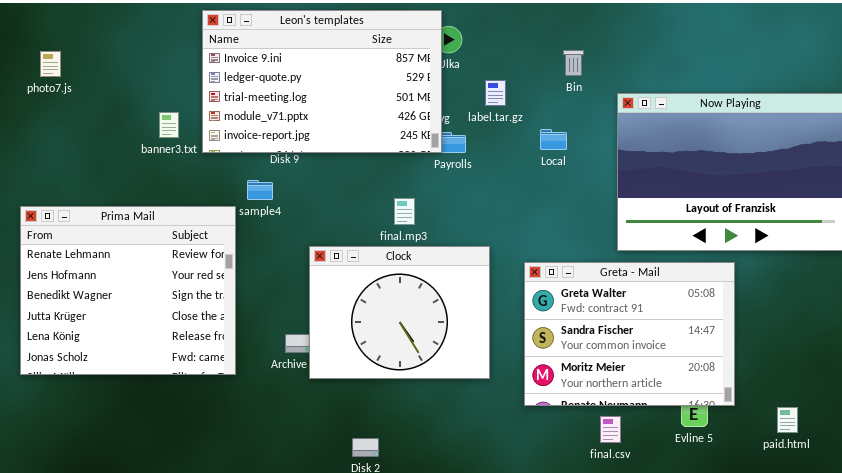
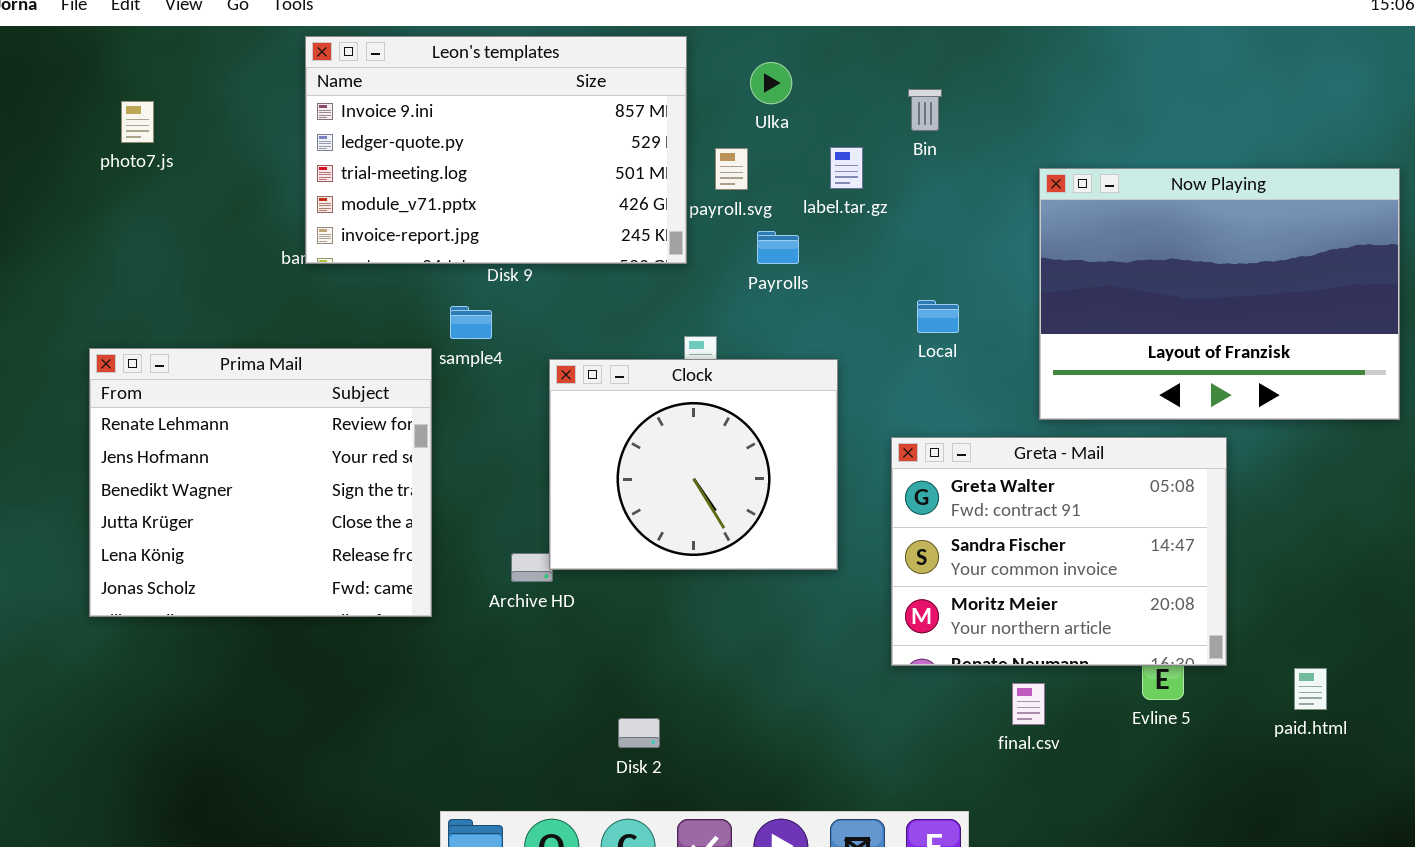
Leon's templates: [202,10,442,153] -> [305,36,687,264], moved
Bin: [563,50,584,76] -> [908,89,942,131], moved
Local: [540,129,567,150] -> [917,300,959,333], moved
Clock: [309,246,490,379] -> [549,359,838,570], moved

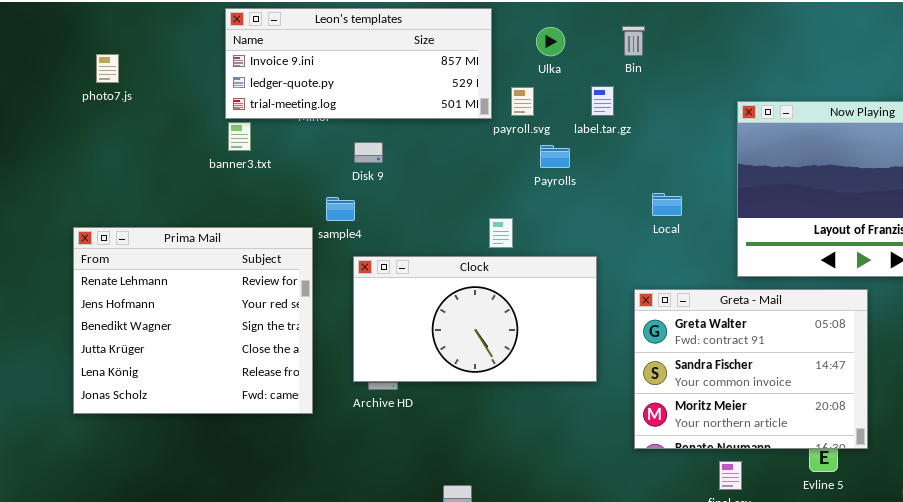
Leon's templates: [305,36,687,264] -> [225,8,492,119], resized
Bin: [908,89,942,131] -> [622,26,645,56], moved
Clock: [549,359,838,570] -> [353,256,597,382], resized

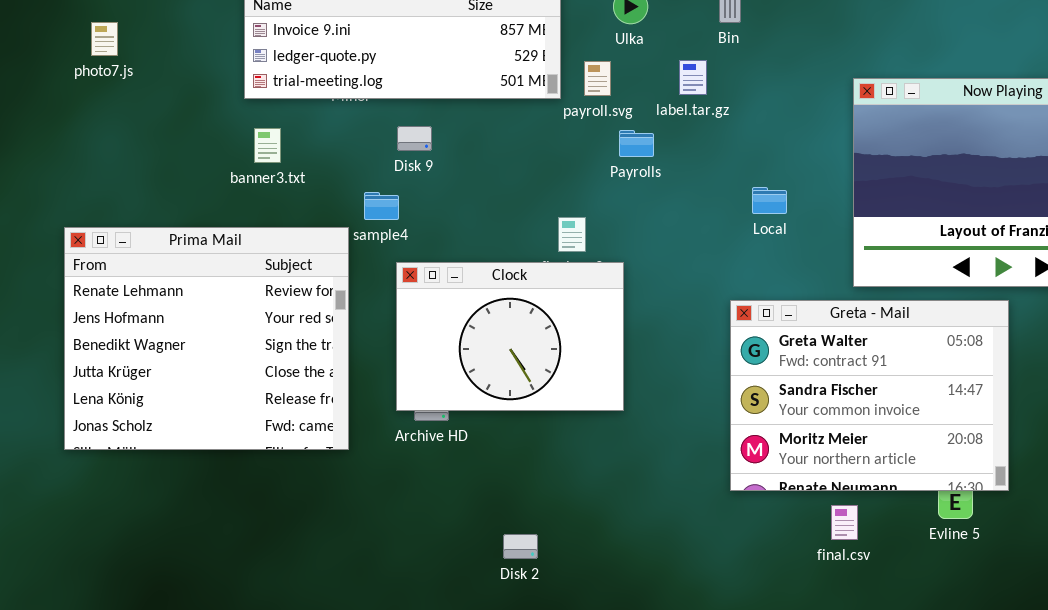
banner3.txt: [228,122,251,151] -> [254,128,281,163], moved
Clock: [353,256,597,382] -> [396,262,624,411], resized

